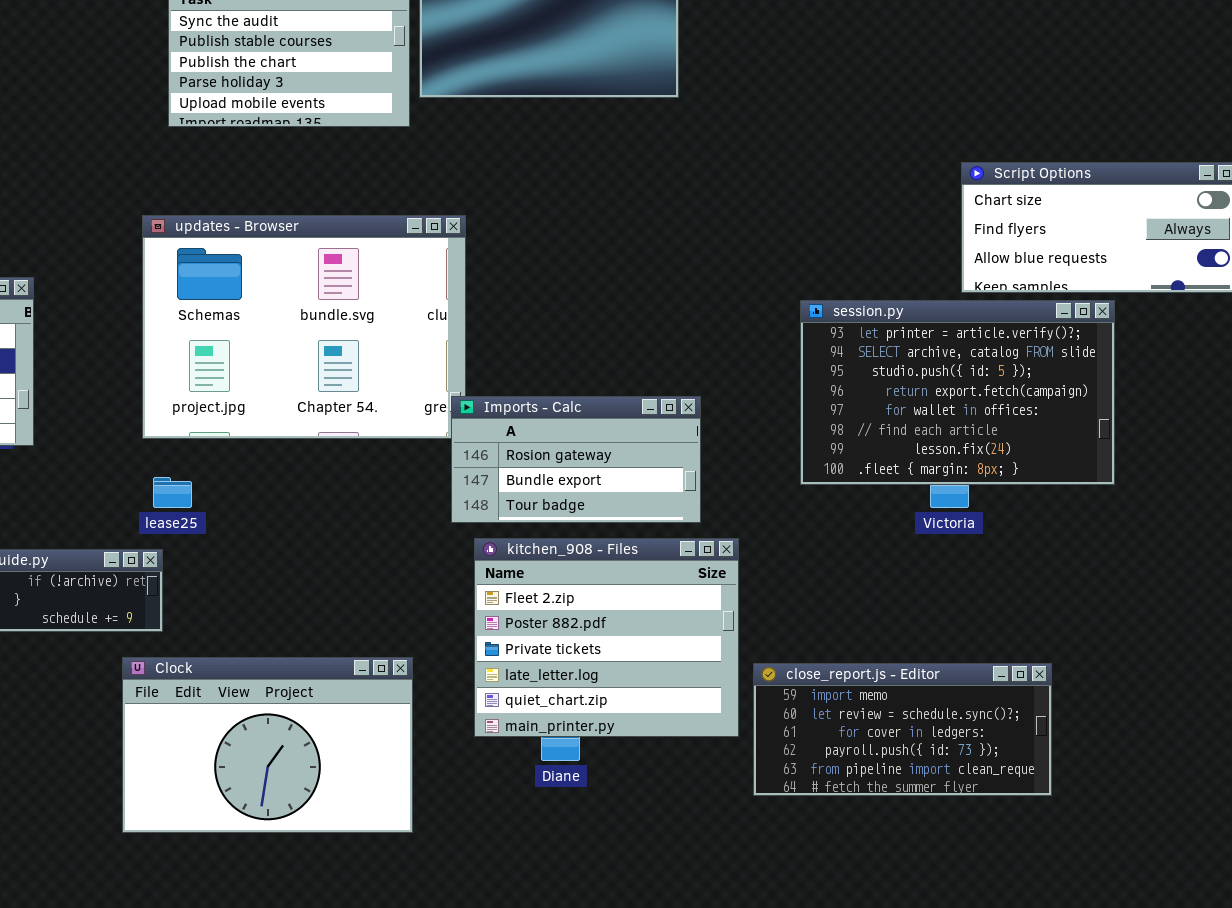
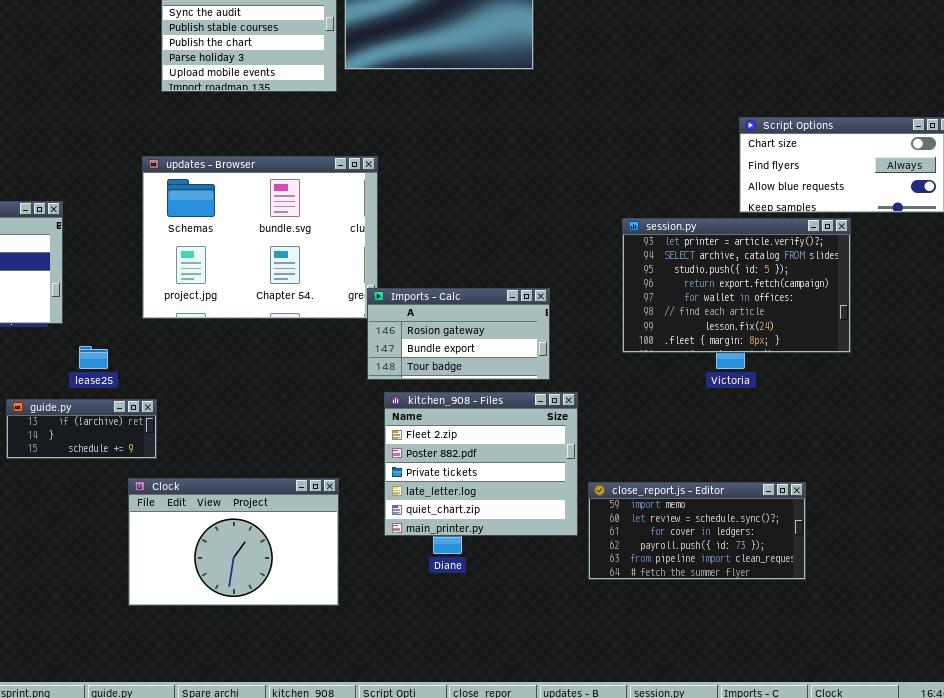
lease25: [153,477,192,508] -> [79,346,108,369], moved

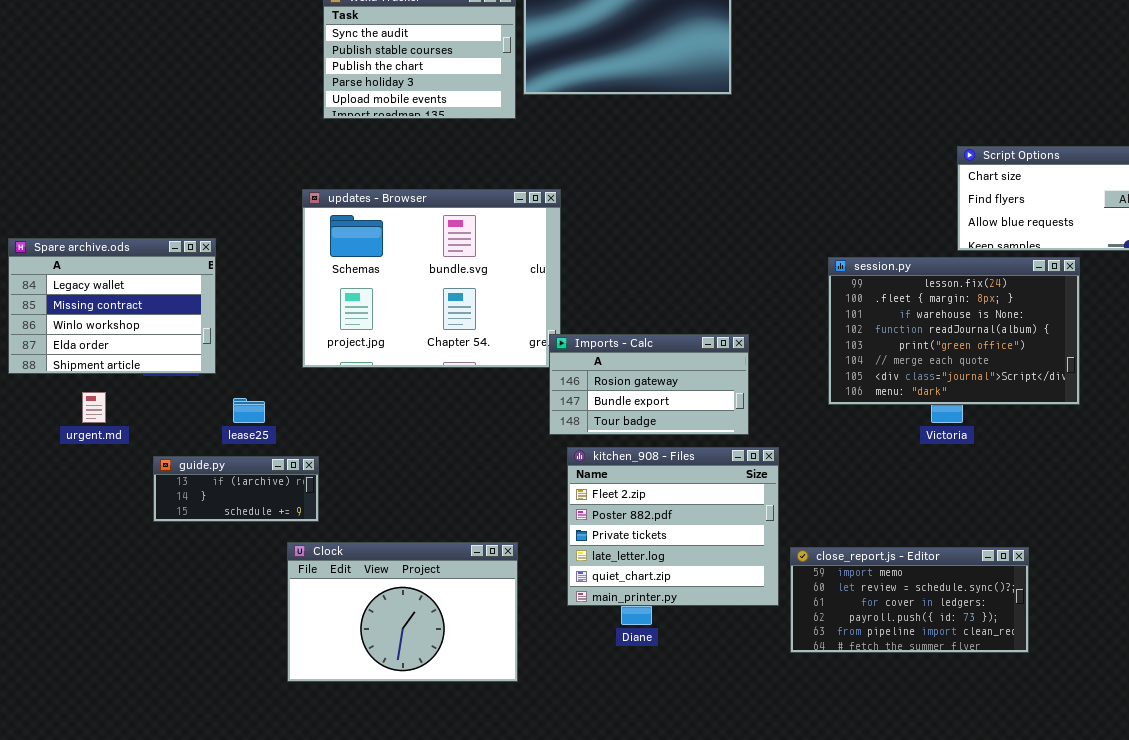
session.py: [622,218,851,353] -> [828,257,1080,405], scrolled down 6 rows

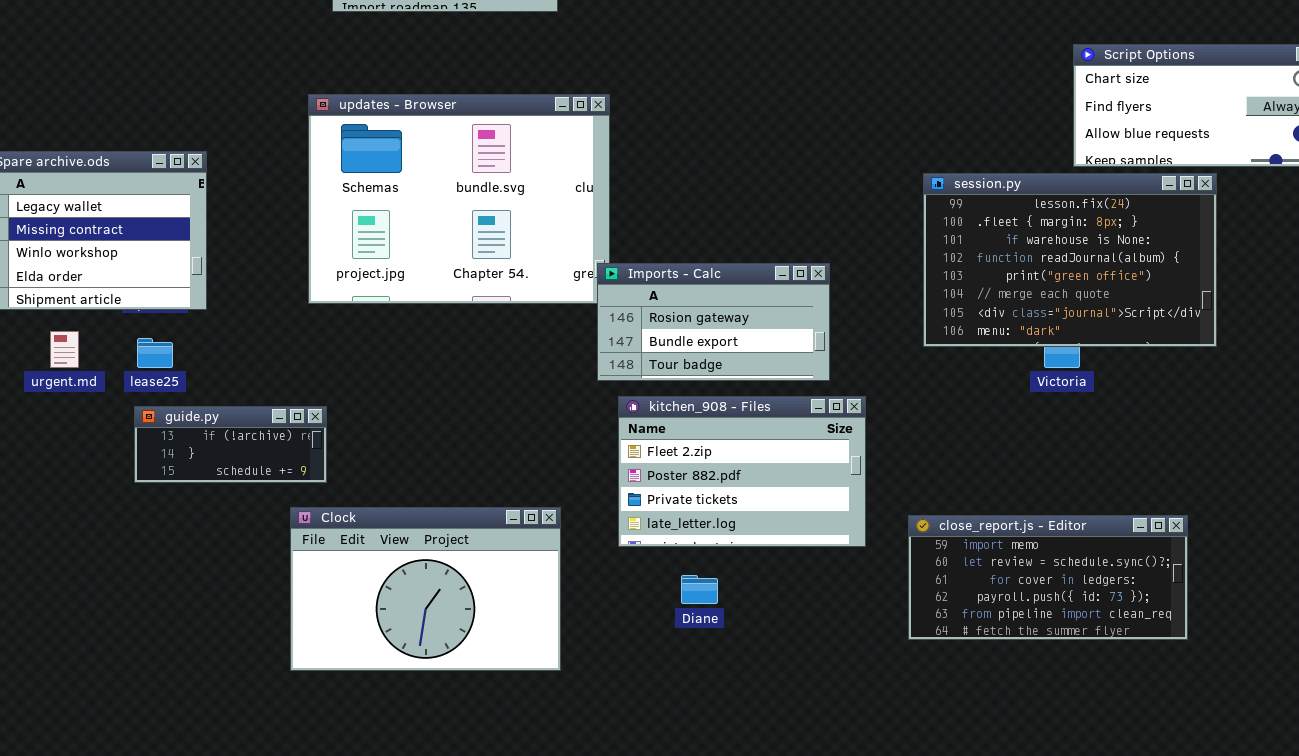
lease25: [233,398,265,423] -> [137,338,173,368], moved
kitchen_908 - Files: [567,447,779,606] -> [618,396,866,547], resized
close_report.js - Editor: [790,547,1029,653] -> [908,515,1188,640], moved

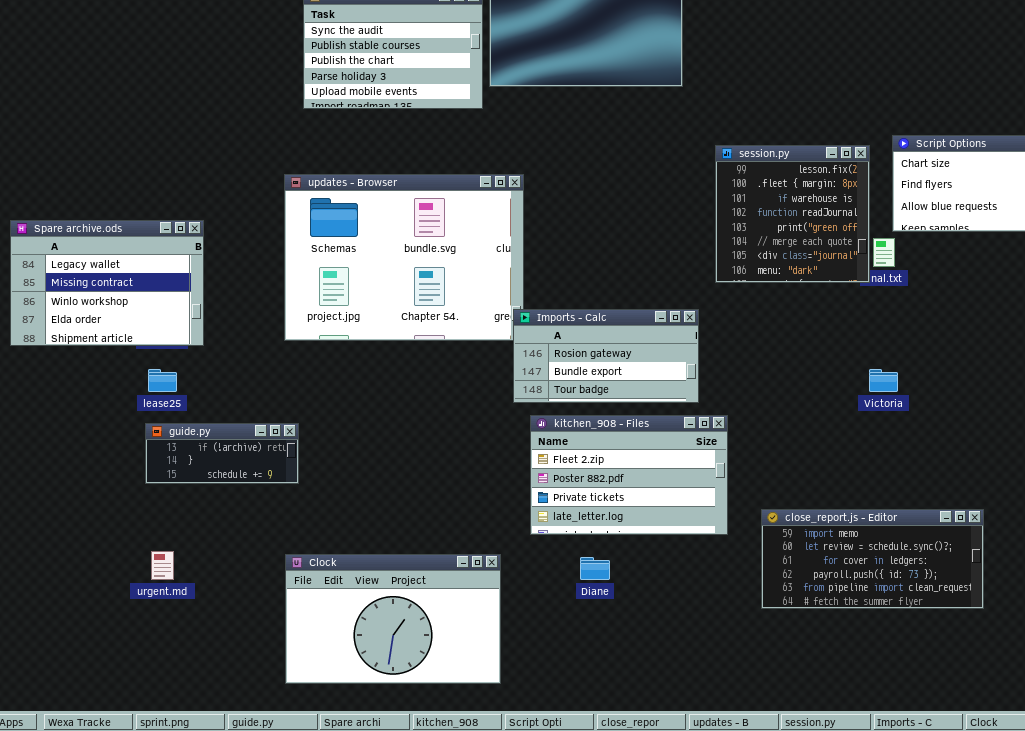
session.py: [923,173,1217,347] -> [715,145,870,283], moved, resized
urgent.md: [50,331,79,368] -> [151,551,174,580], moved
Clock: [290,507,561,671] -> [285,554,501,684], moved

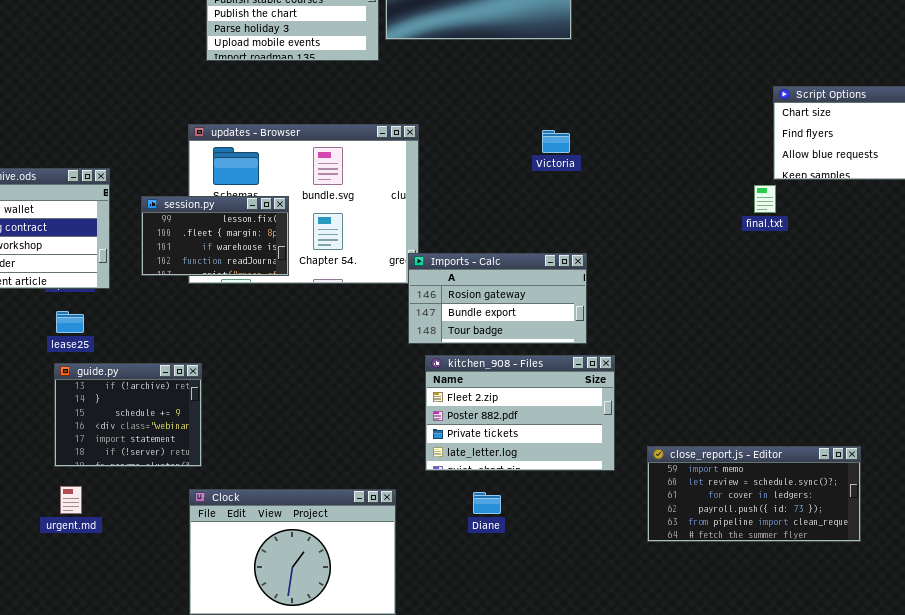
session.py: [715,145,870,283] -> [141,196,289,276], moved, resized
Victoria: [869,369,898,392] -> [542,130,570,153], moved
guide.py: [145,423,299,484] -> [54,363,202,467], resized

